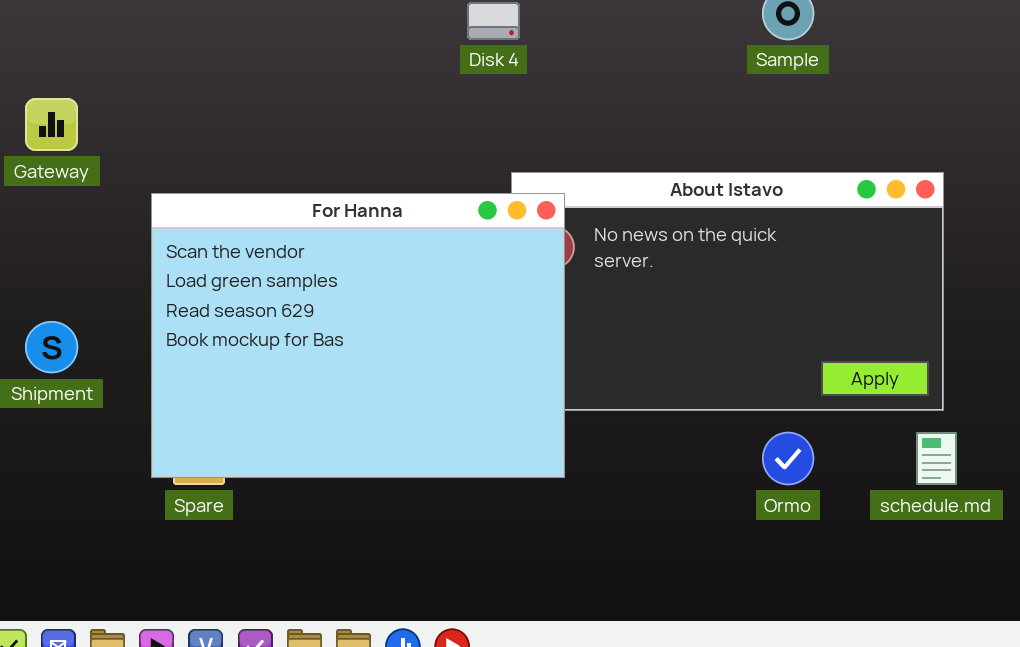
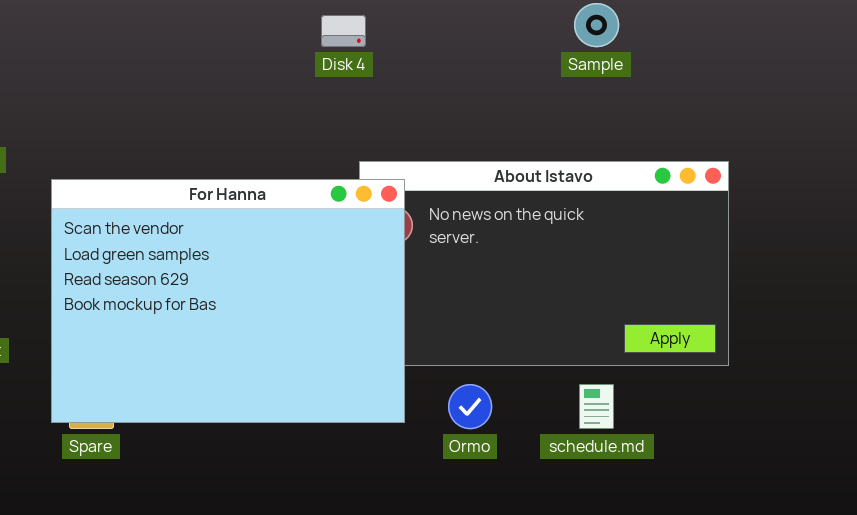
Ormo: [762,432,814,485] -> [448,384,492,429], moved
schedule.md: [916,432,957,485] -> [579,384,614,429], moved

